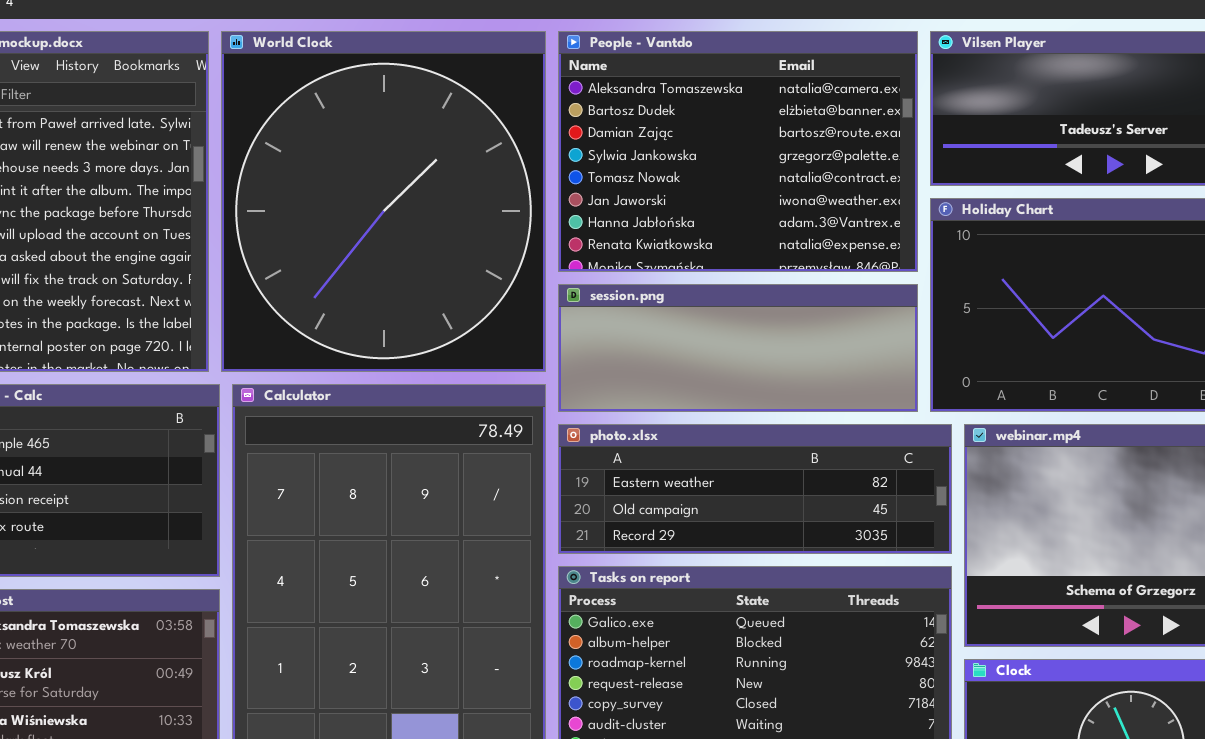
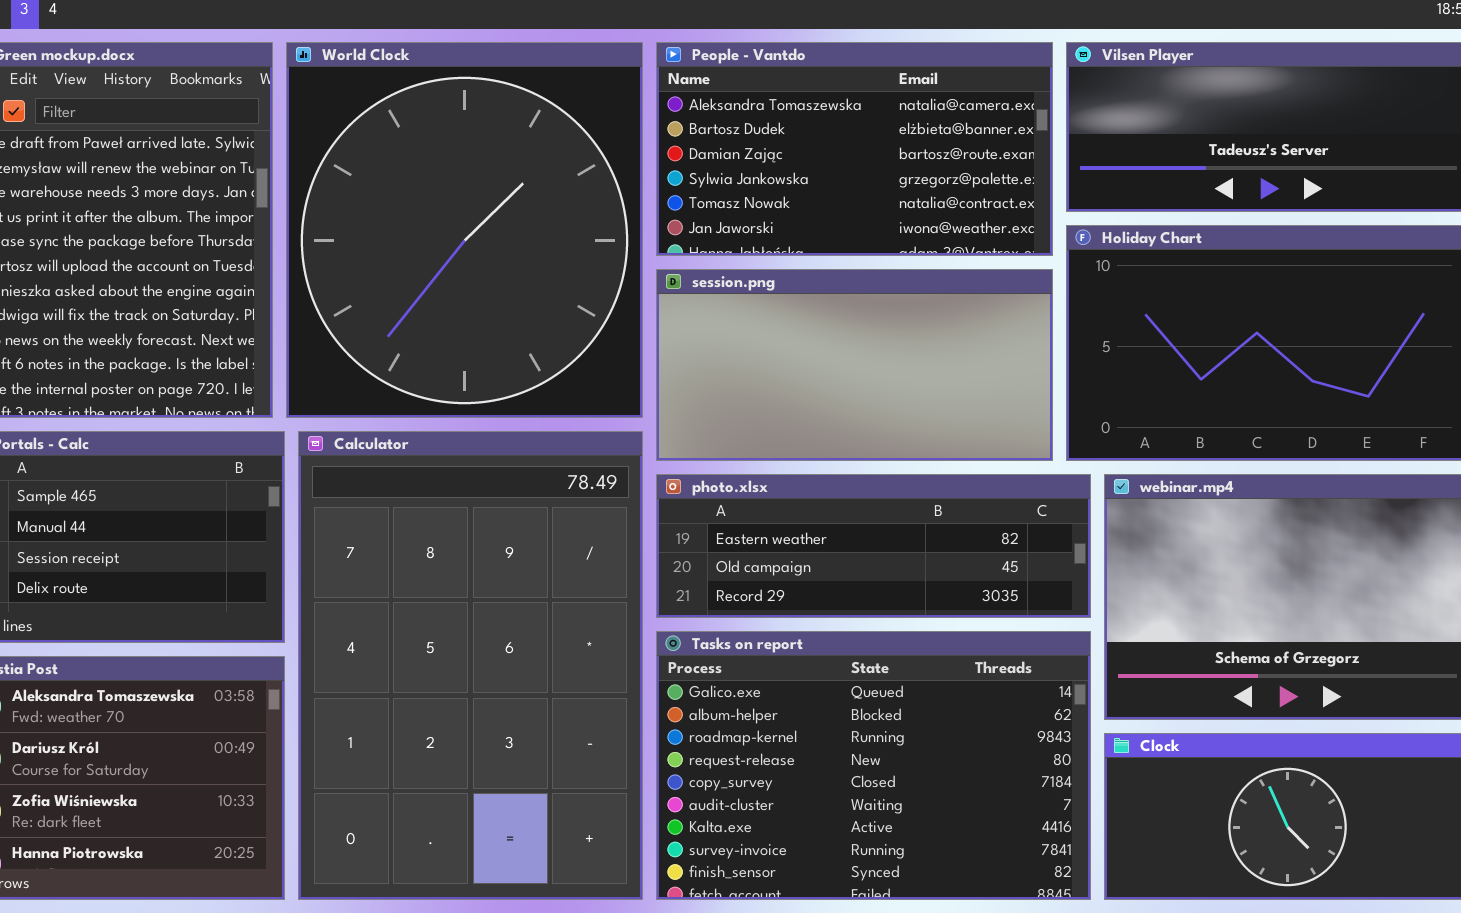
People - Vantdo: [558,31,918,272] -> [656,42,1053,256], resized
session.png: [558,284,918,412] -> [656,269,1053,461], resized

